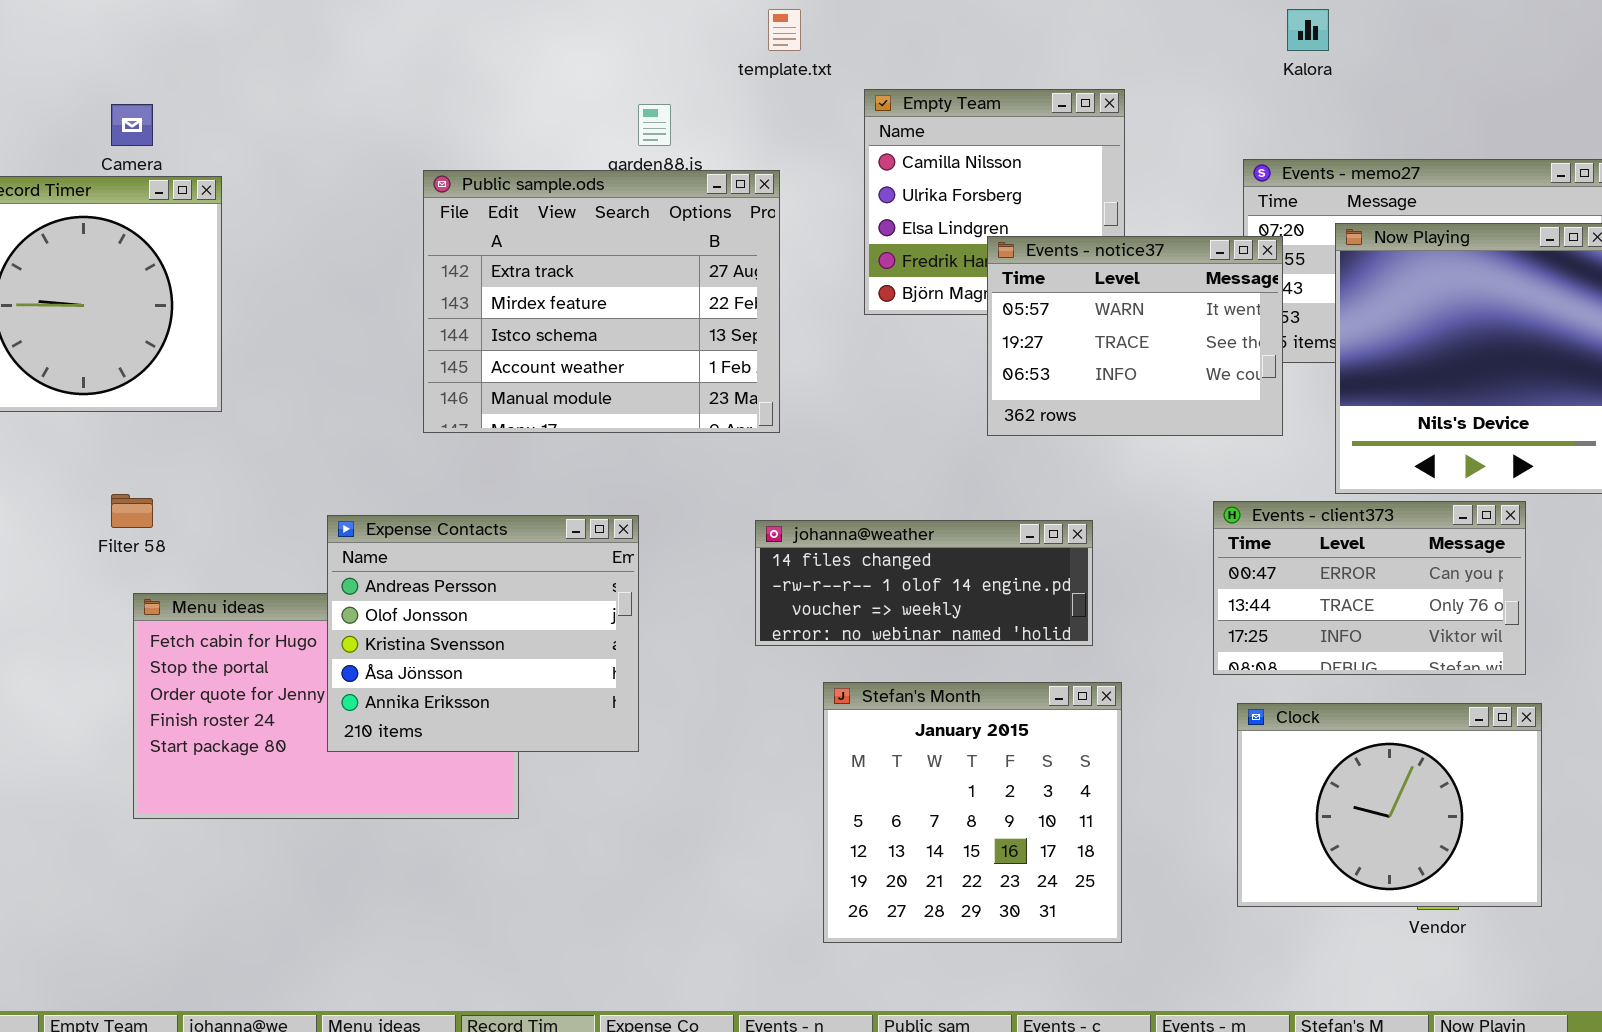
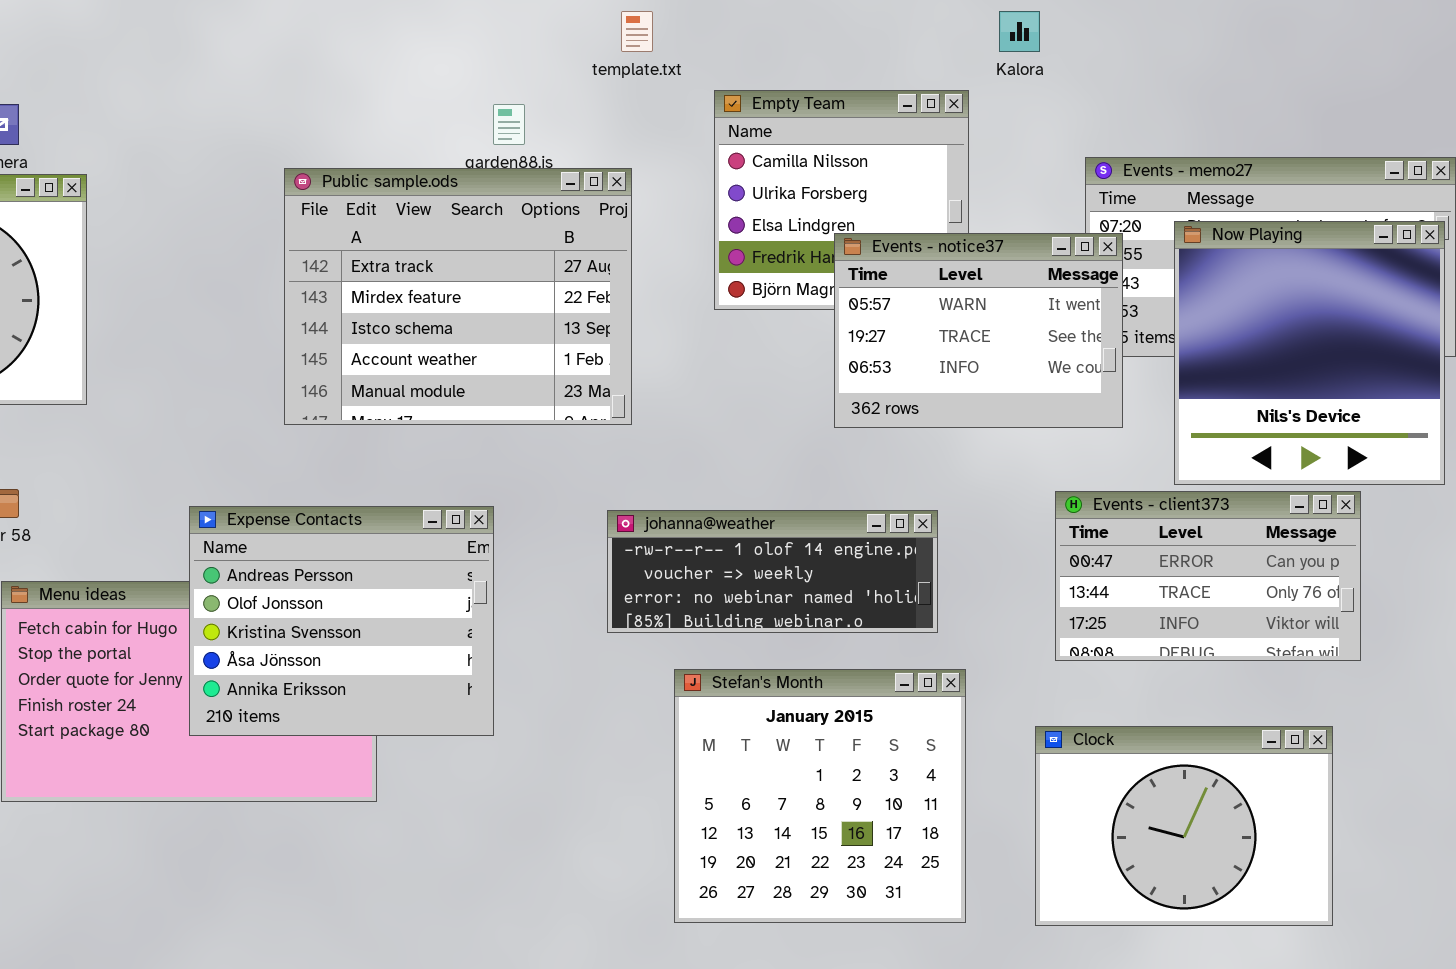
Kalora: [1287,9,1329,51] -> [999,11,1040,52], moved
johanna@weather: [755,520,1093,646] -> [607,510,938,633], scrolled down 1 row
Clock: [1237,703,1542,907] -> [1035,726,1333,926], moved

